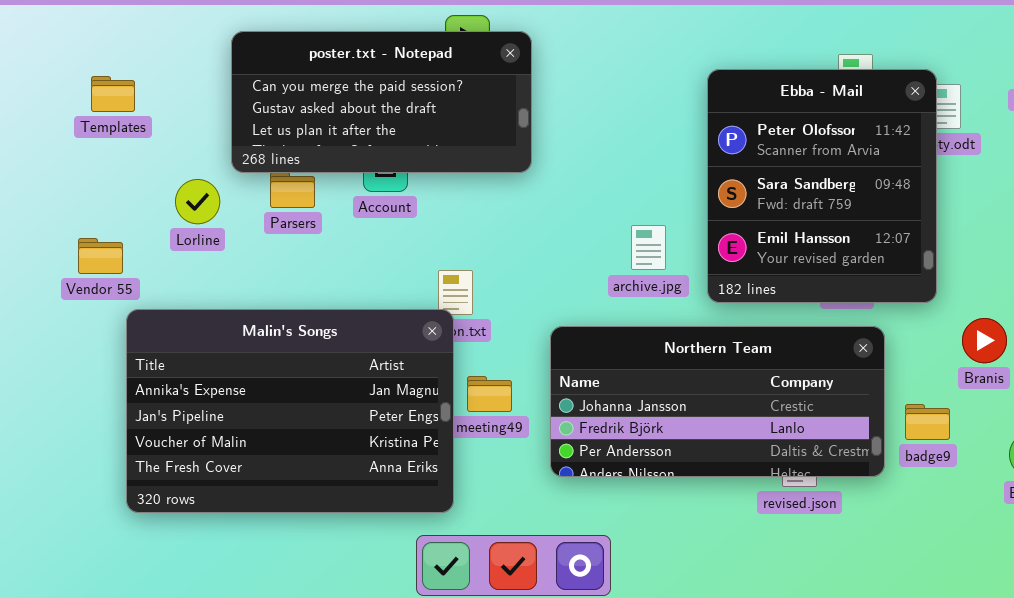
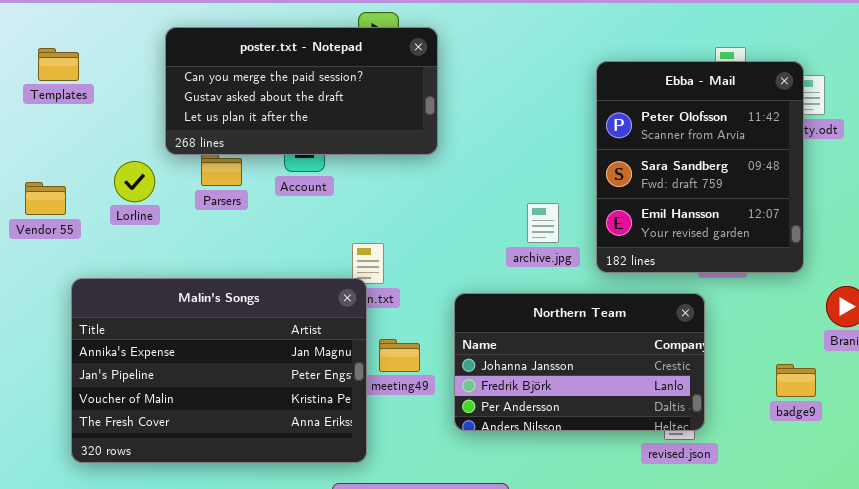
Templates: [91,76,135,112] -> [38,48,79,81], moved
Vendor 55: [78,238,123,274] -> [25,182,66,215], moved
Northern Team: [550,326,885,477] -> [454,293,705,431], resized

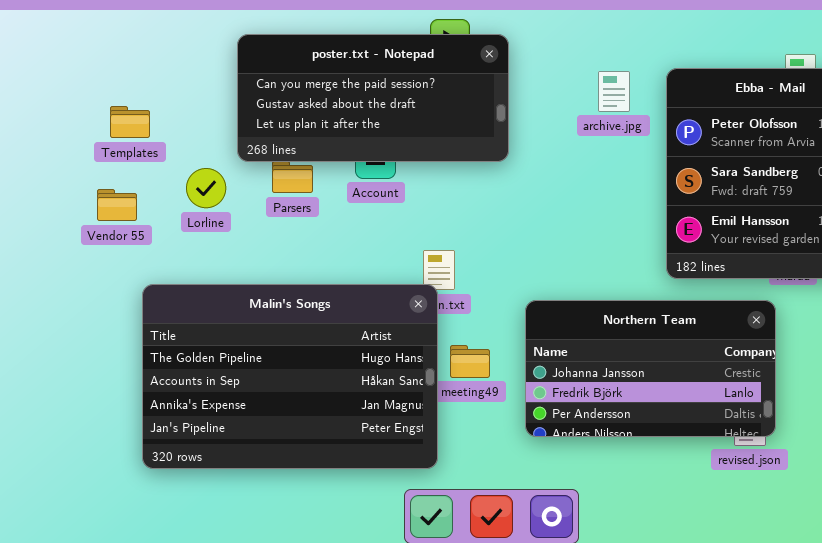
Templates: [38,48,79,81] -> [110,106,150,138], moved
archive.jpg: [527,203,559,243] -> [598,71,630,112], moved
Malin's Songs: [71,278,367,463] -> [142,284,438,469], scrolled up 2 rows

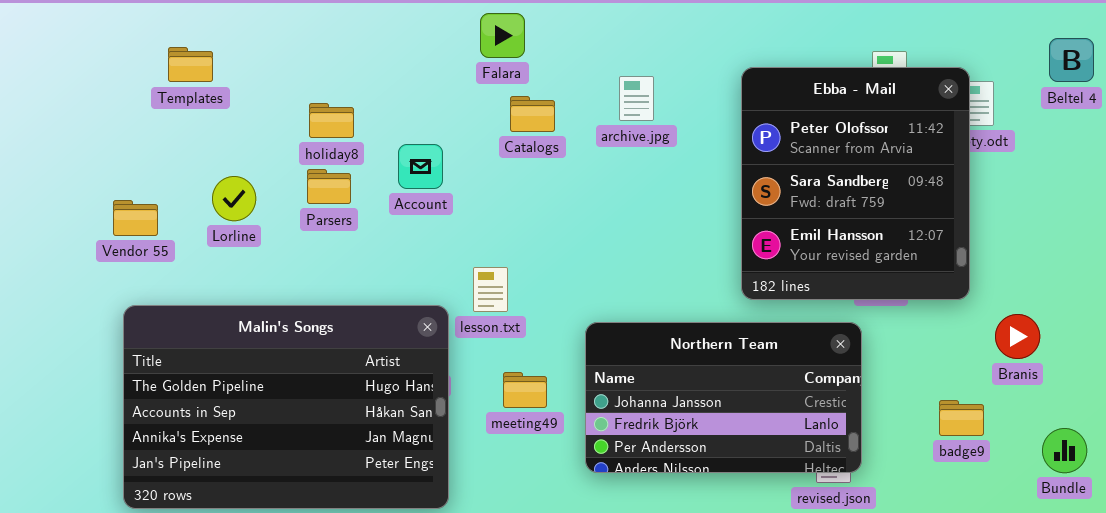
poster.txt - Notepad: [237,34,509,162] -> none, closed
archive.jpg: [598,71,630,112] -> [619,76,654,121], moved
Templates: [110,106,150,138] -> [168,47,213,82], moved
Malin's Songs: [142,284,438,469] -> [123,305,449,509], moved

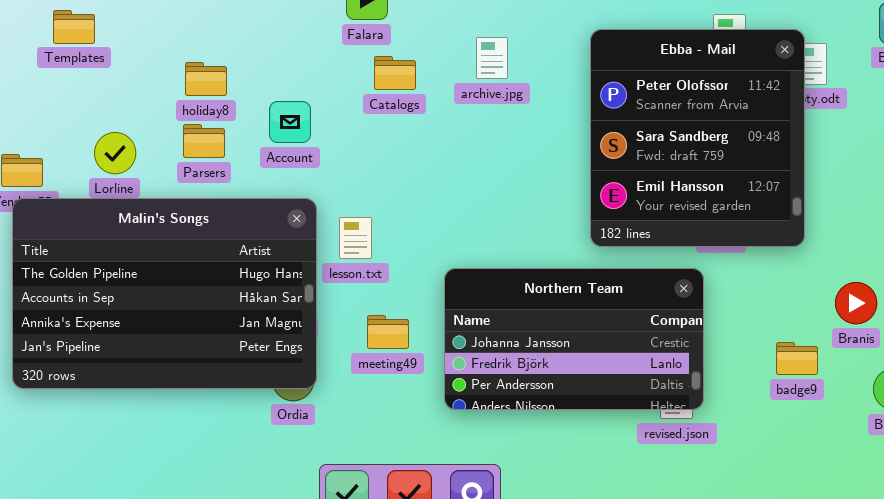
Malin's Songs: [123,305,449,509] -> [12,198,317,389], moved
Branis: [995,314,1040,359] -> [835,282,877,324], moved

